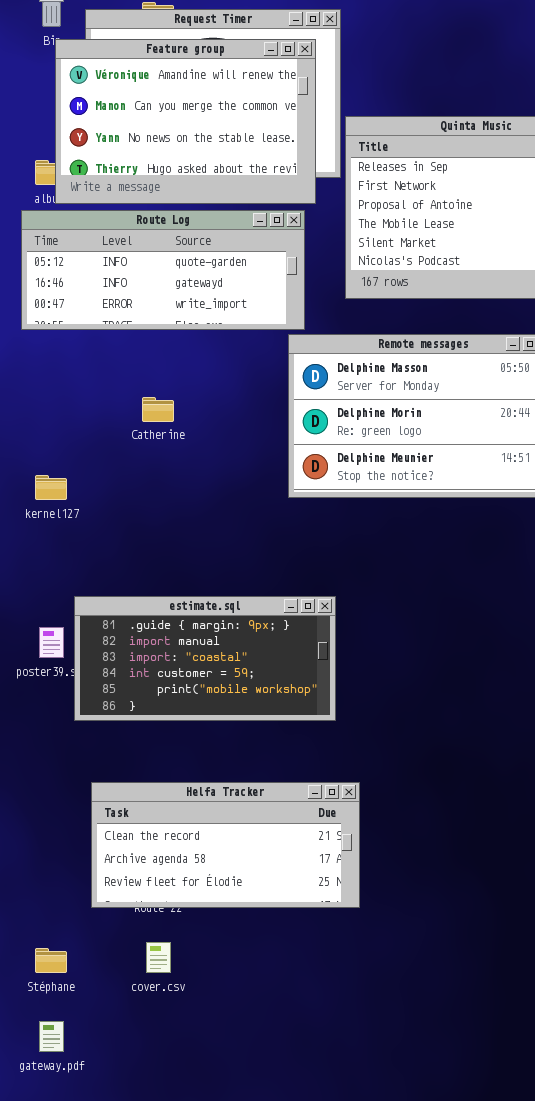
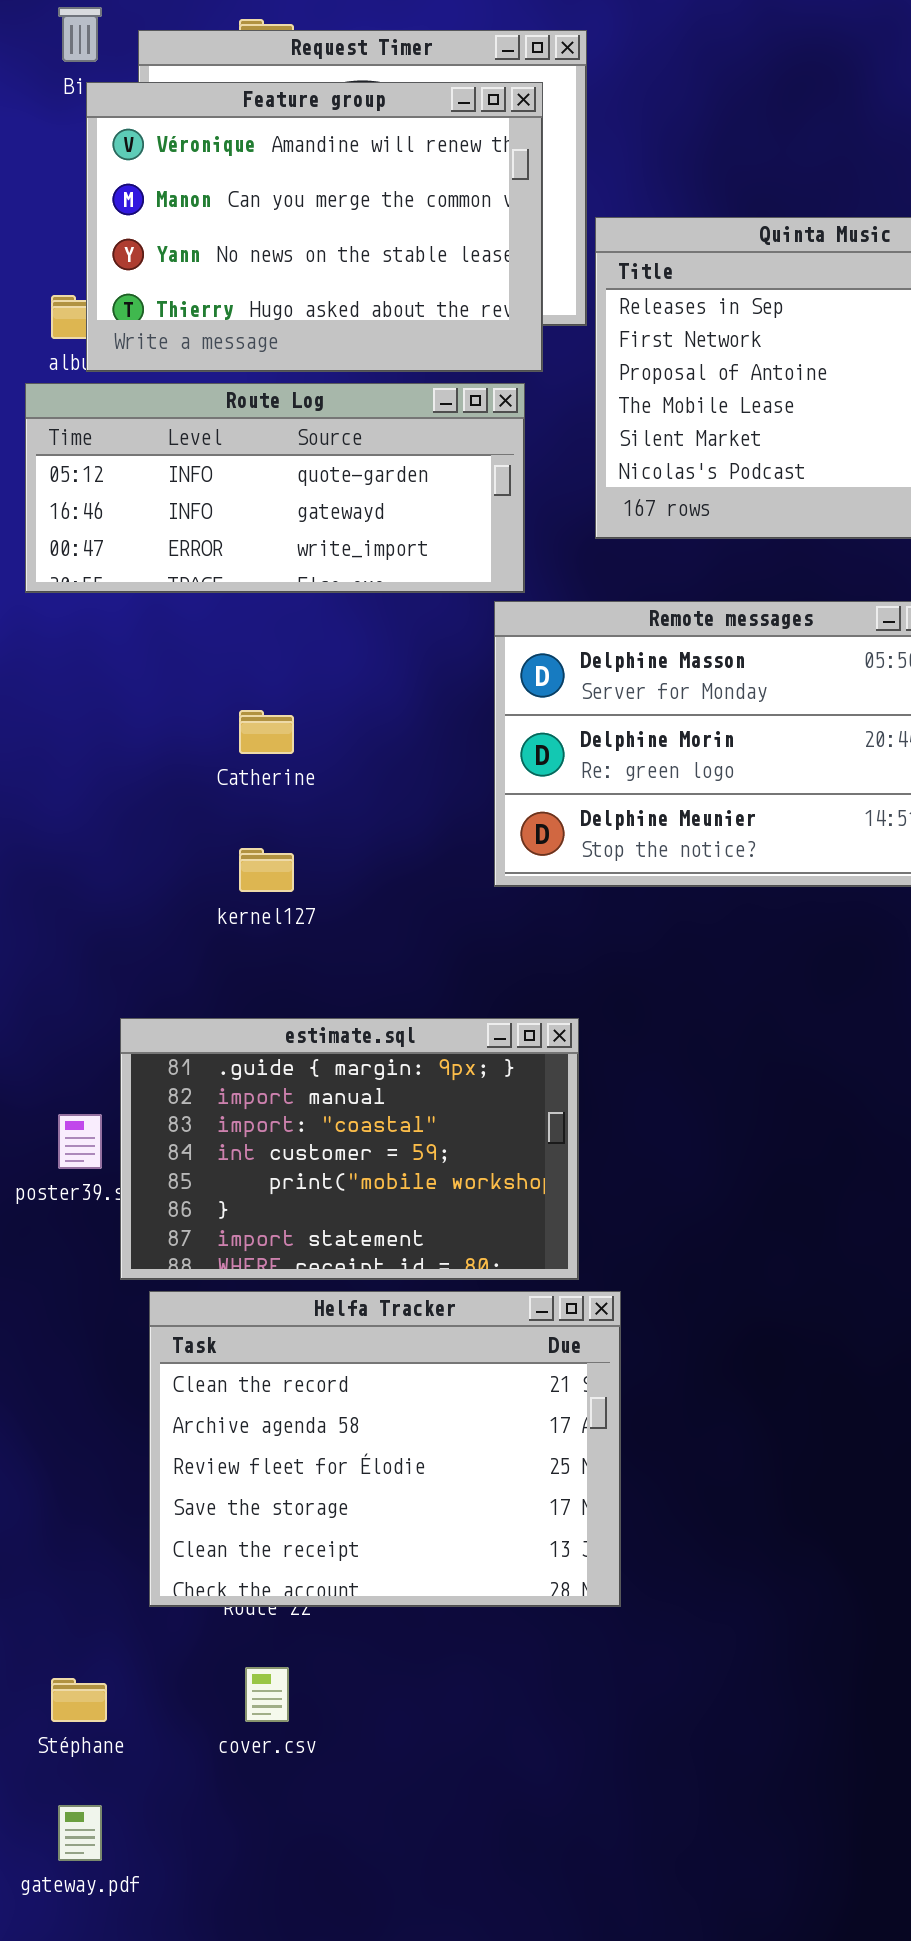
kernel127: [35,475,67,500] -> [239,848,294,892], moved
estimate.sql: [74,596,336,721] -> [120,1018,579,1280], resized
Helfa Tracker: [91,782,360,908] -> [149,1291,621,1607], resized

